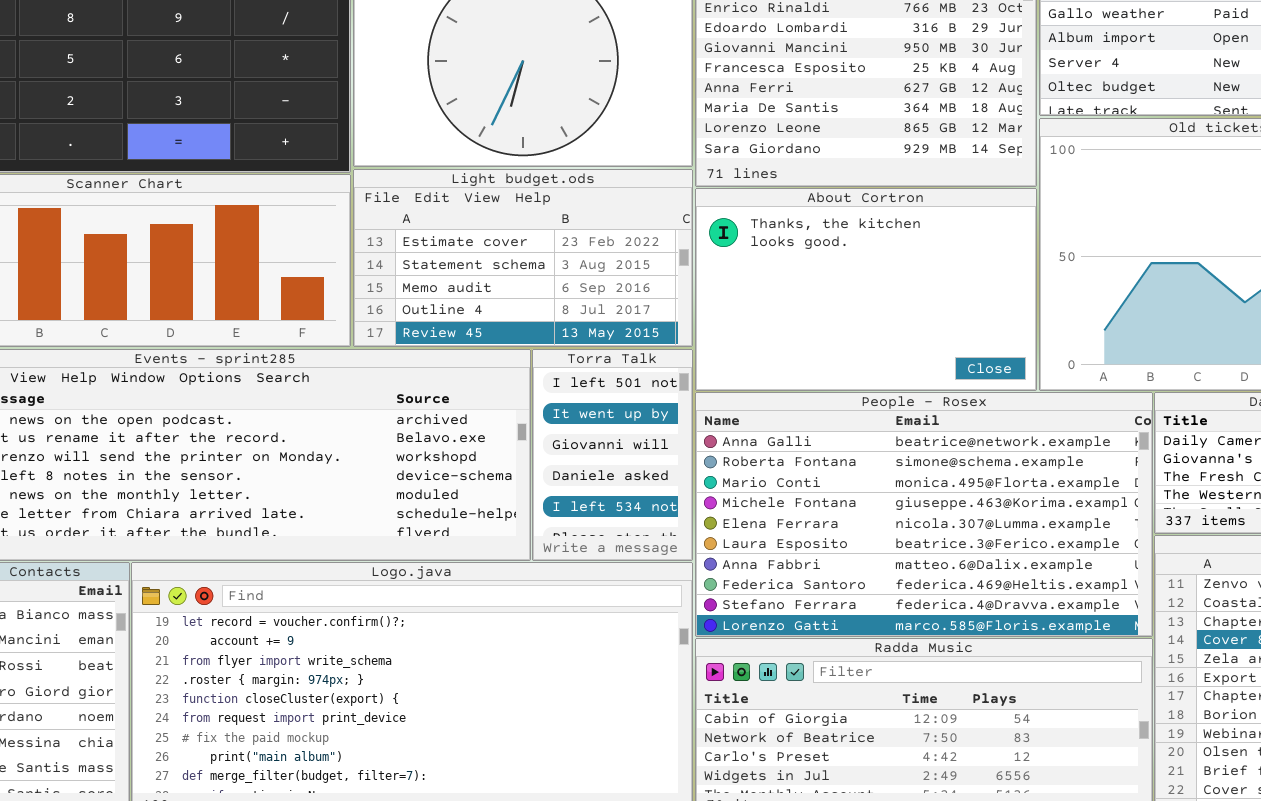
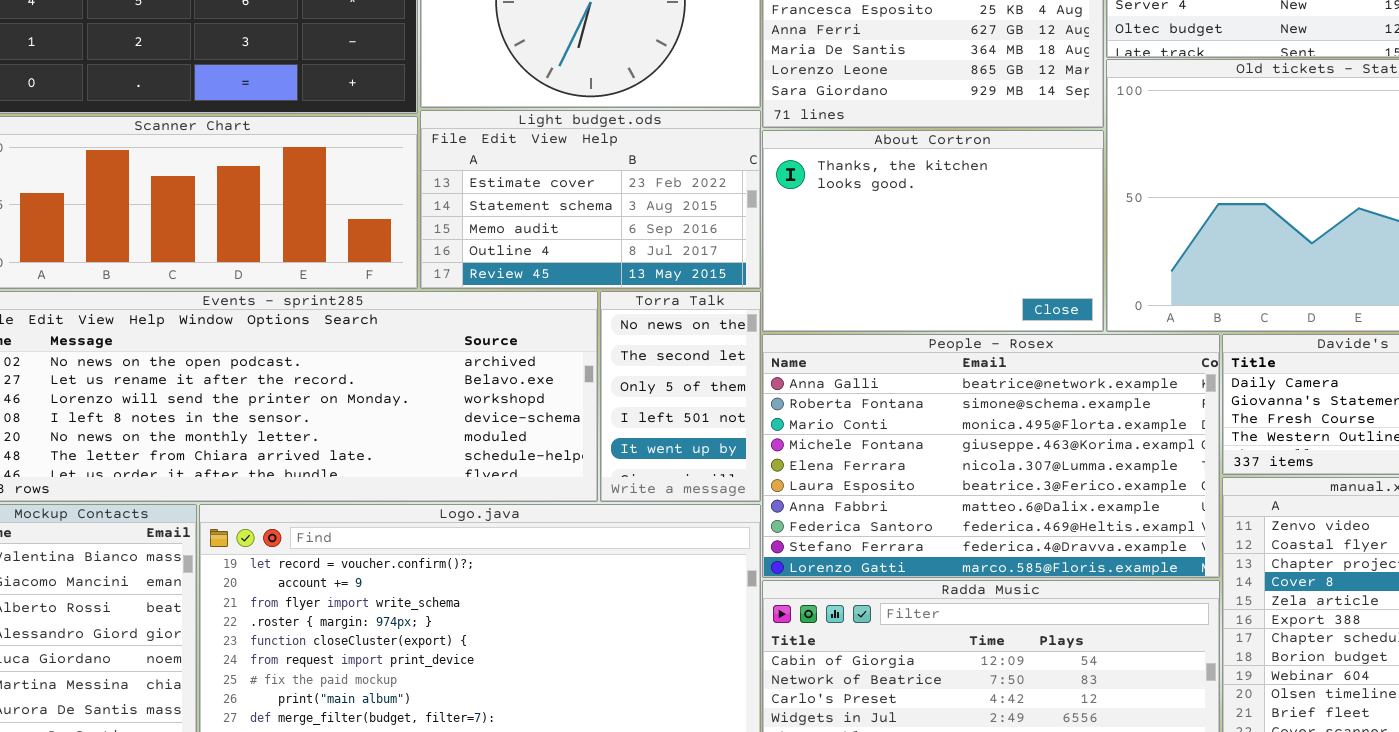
Torra Talk: [532,349,693,561] -> [600,291,761,502], scrolled up 3 rows

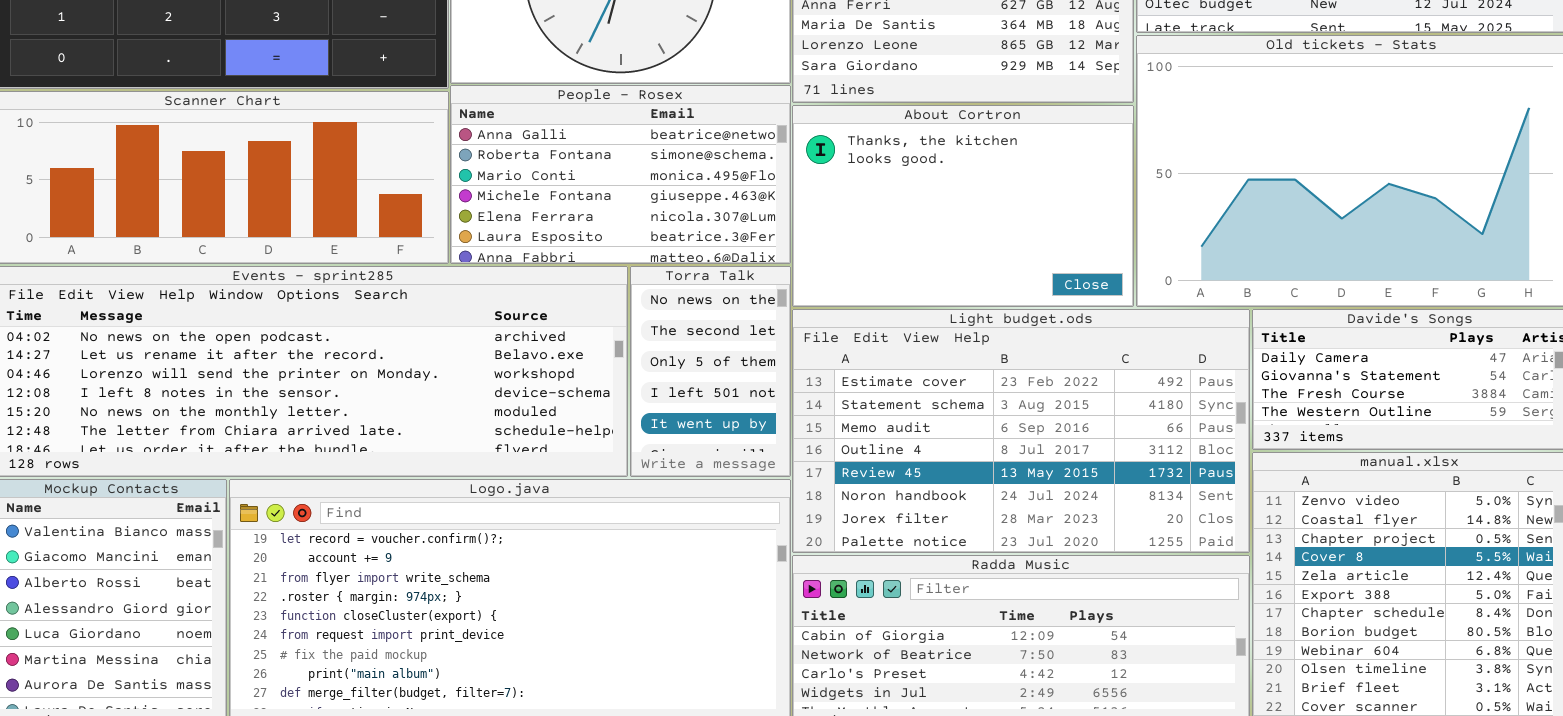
Light budget.ods: [420,110,761,289] -> [792,309,1250,553], moved, resized
People - Rosex: [762,334,1220,578] -> [450,85,791,264], moved, resized

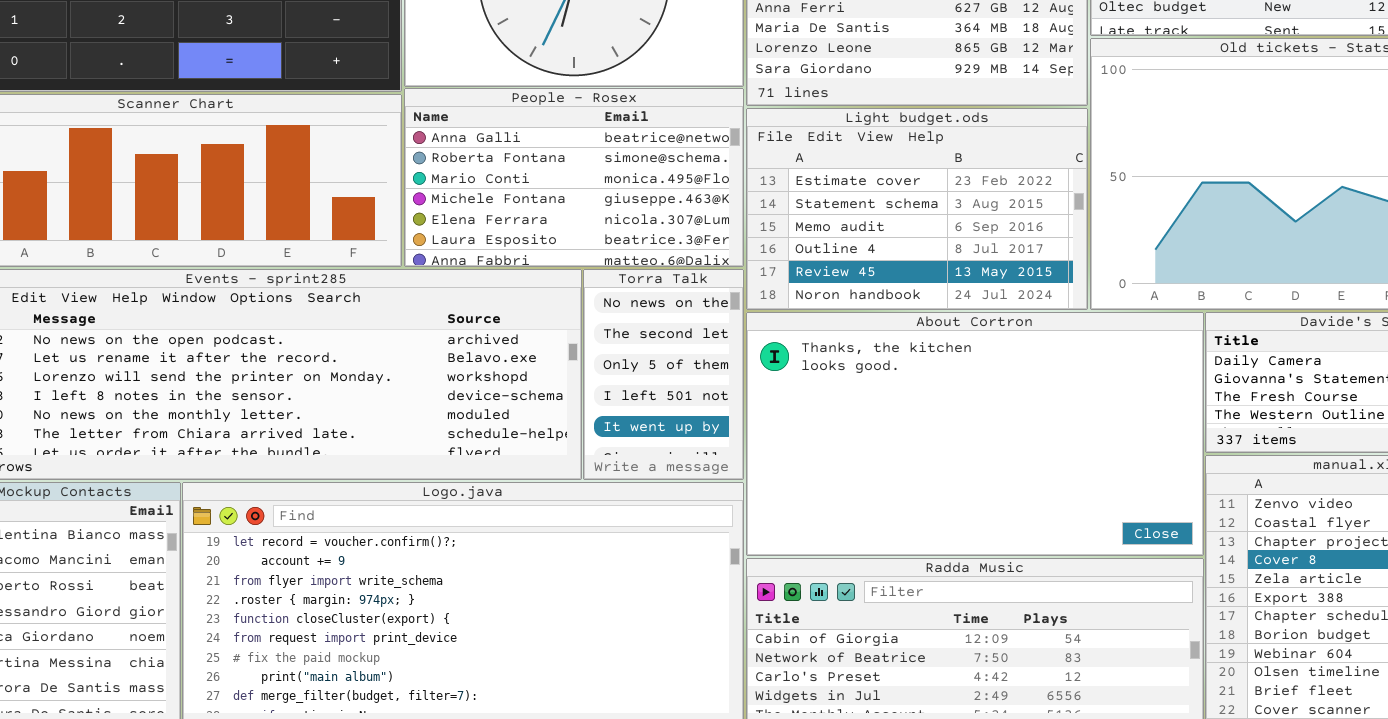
About Cortron: [792,105,1134,307] -> [746,312,1204,556], moved, resized
Light budget.ods: [792,309,1250,553] -> [746,108,1088,310], moved, resized

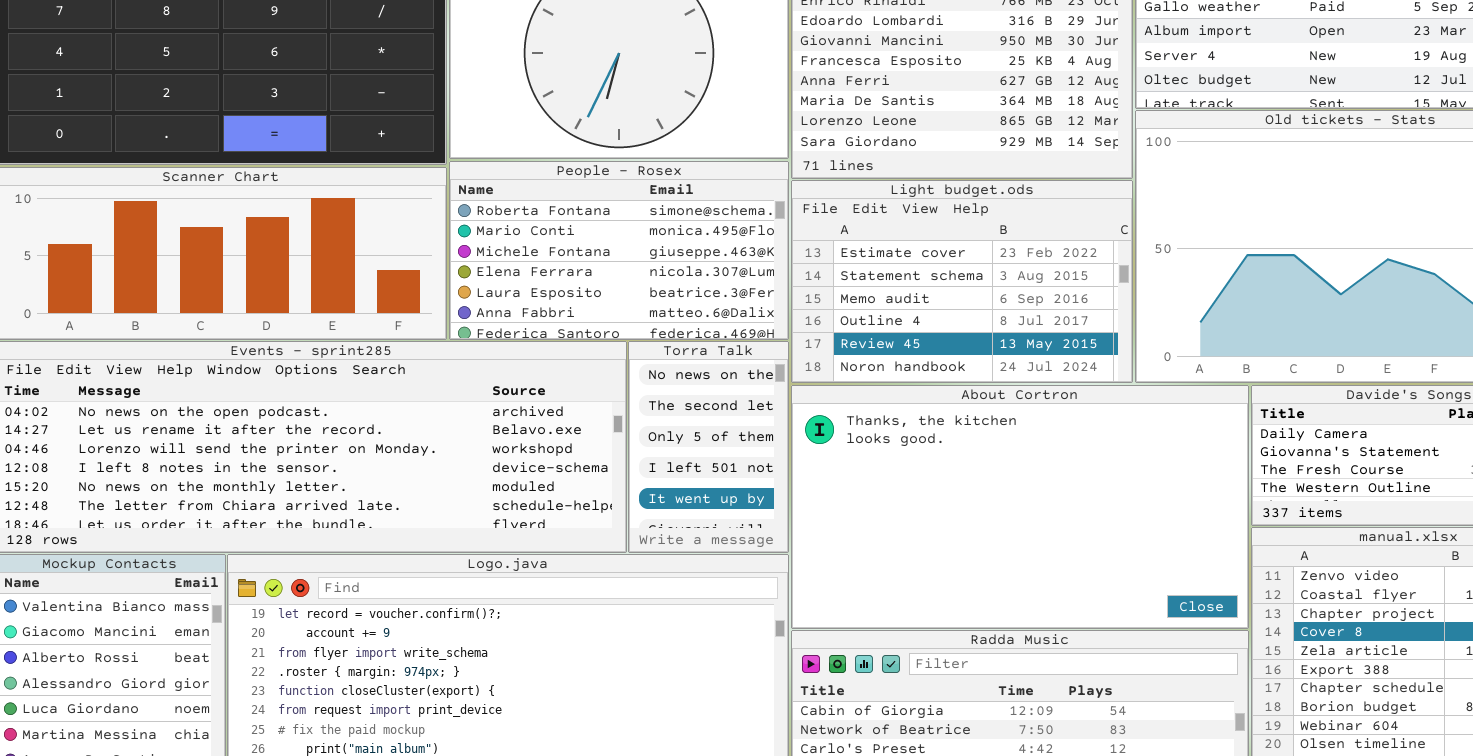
People - Rosex: [404,88,744,267] -> [449,161,789,340], scrolled down 1 row

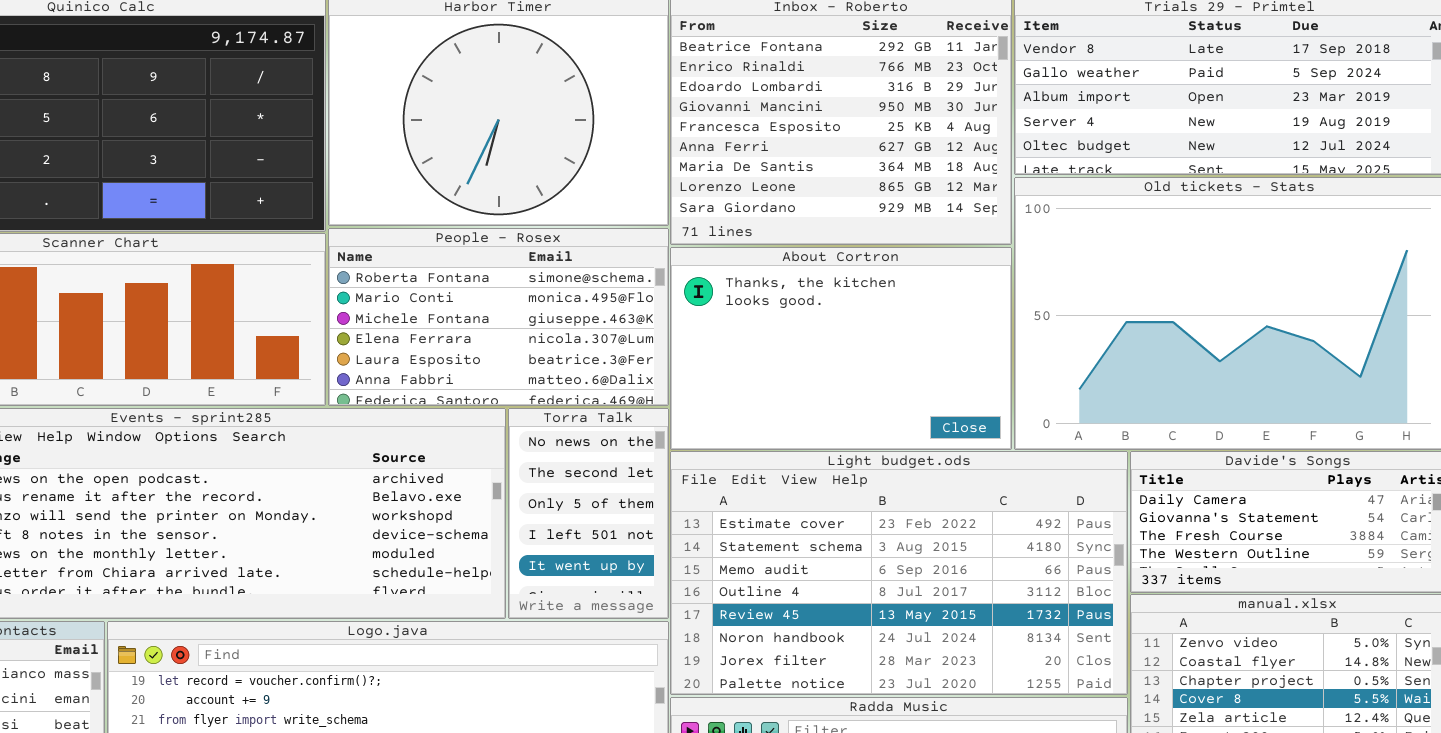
Light budget.ods: [791,180,1133,383] -> [670,451,1128,695], moved, resized
About Cortron: [791,385,1249,629] -> [670,247,1012,450], moved, resized

